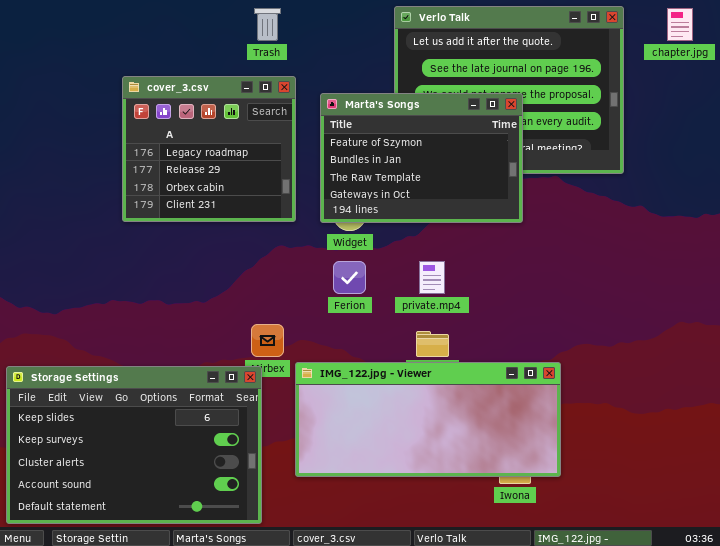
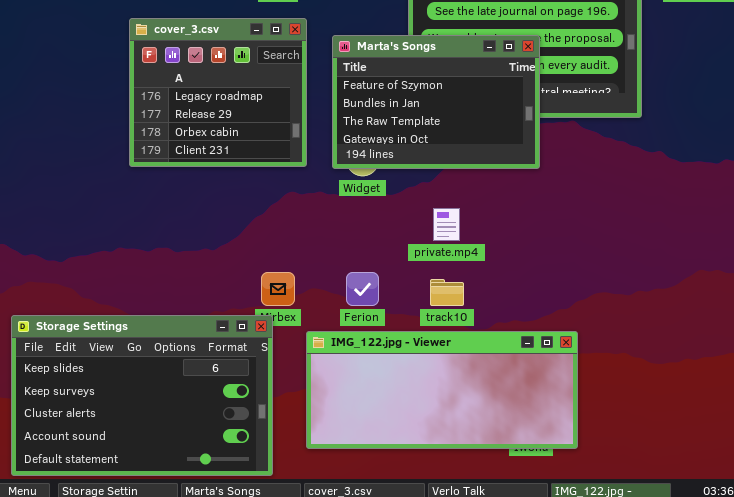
Ferion: [333,261,366,294] -> [346,272,379,306], moved
IMG_122.jpg - Viewer: [295,362,561,477] -> [306,331,578,449], moved

